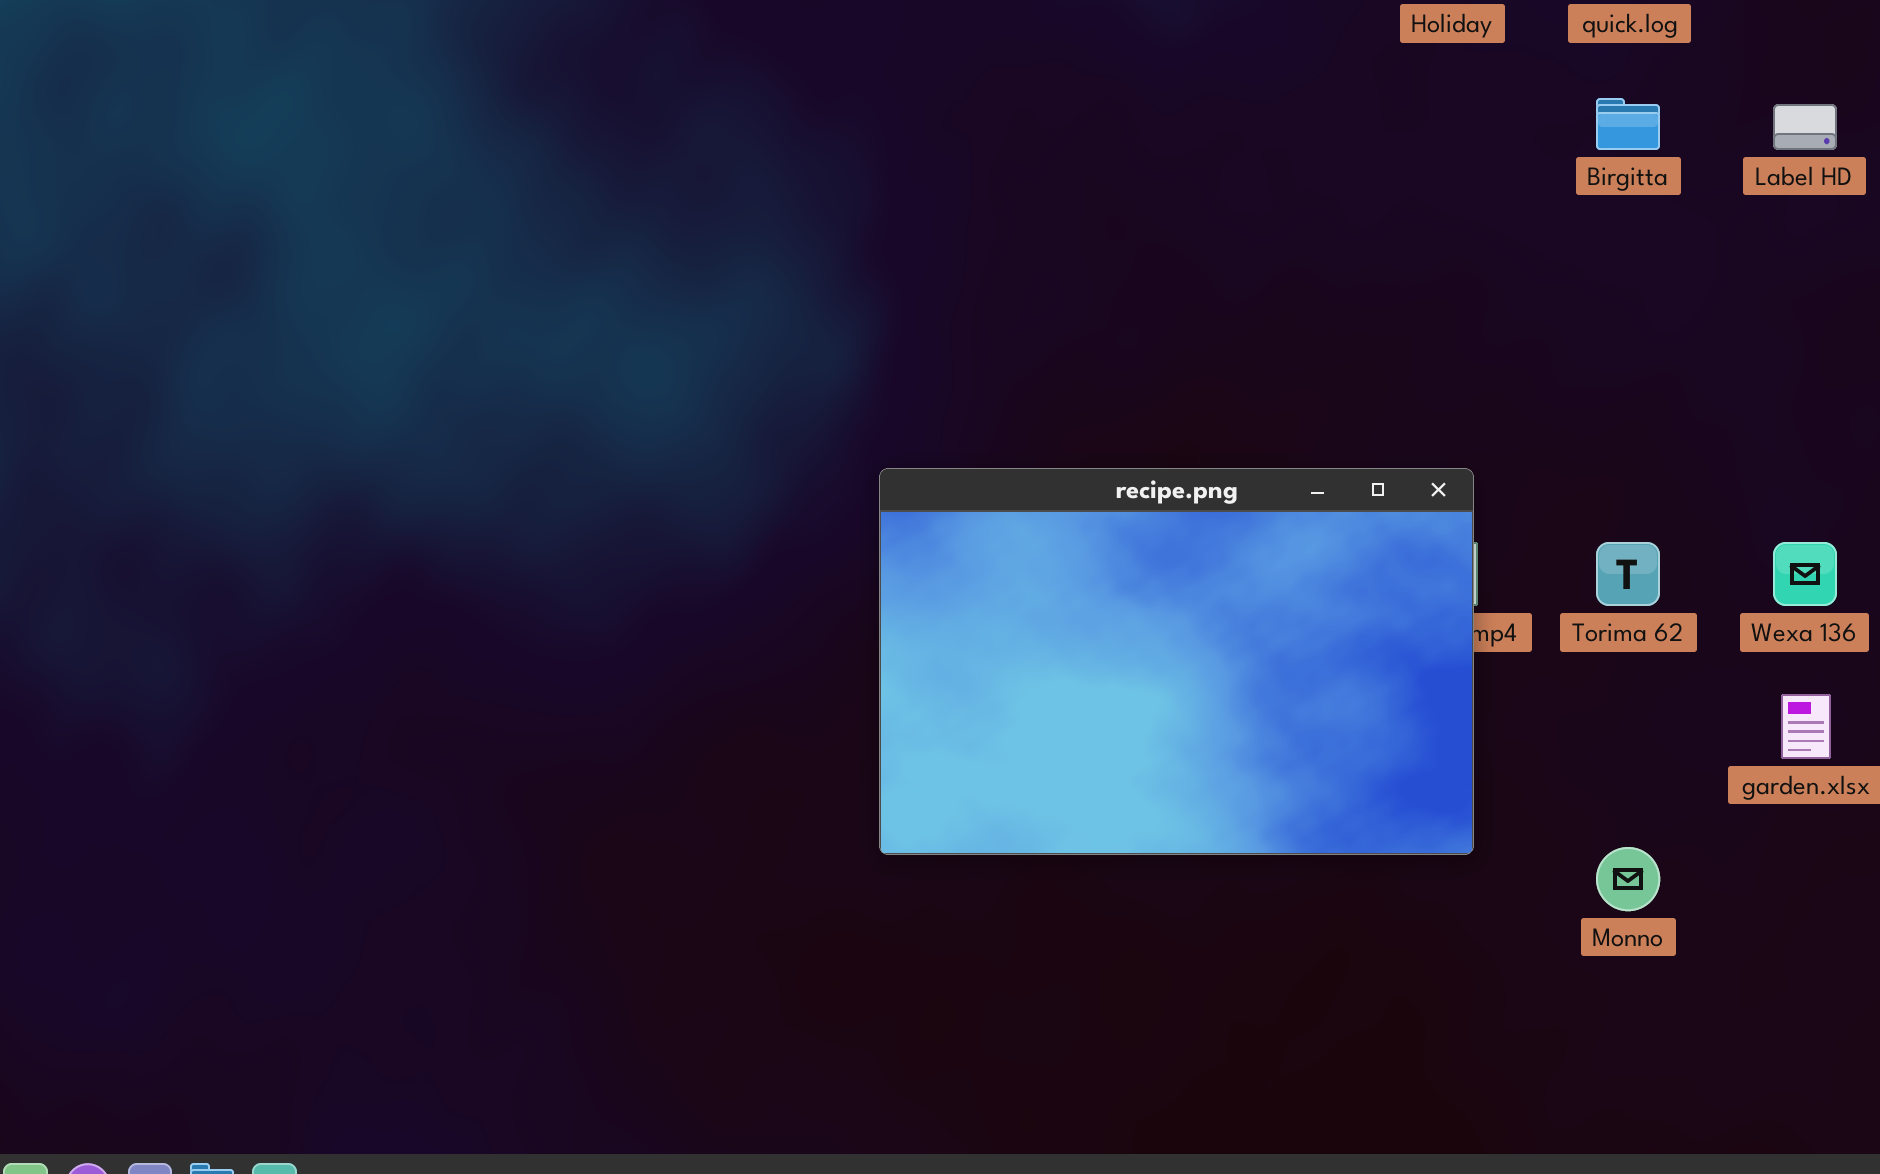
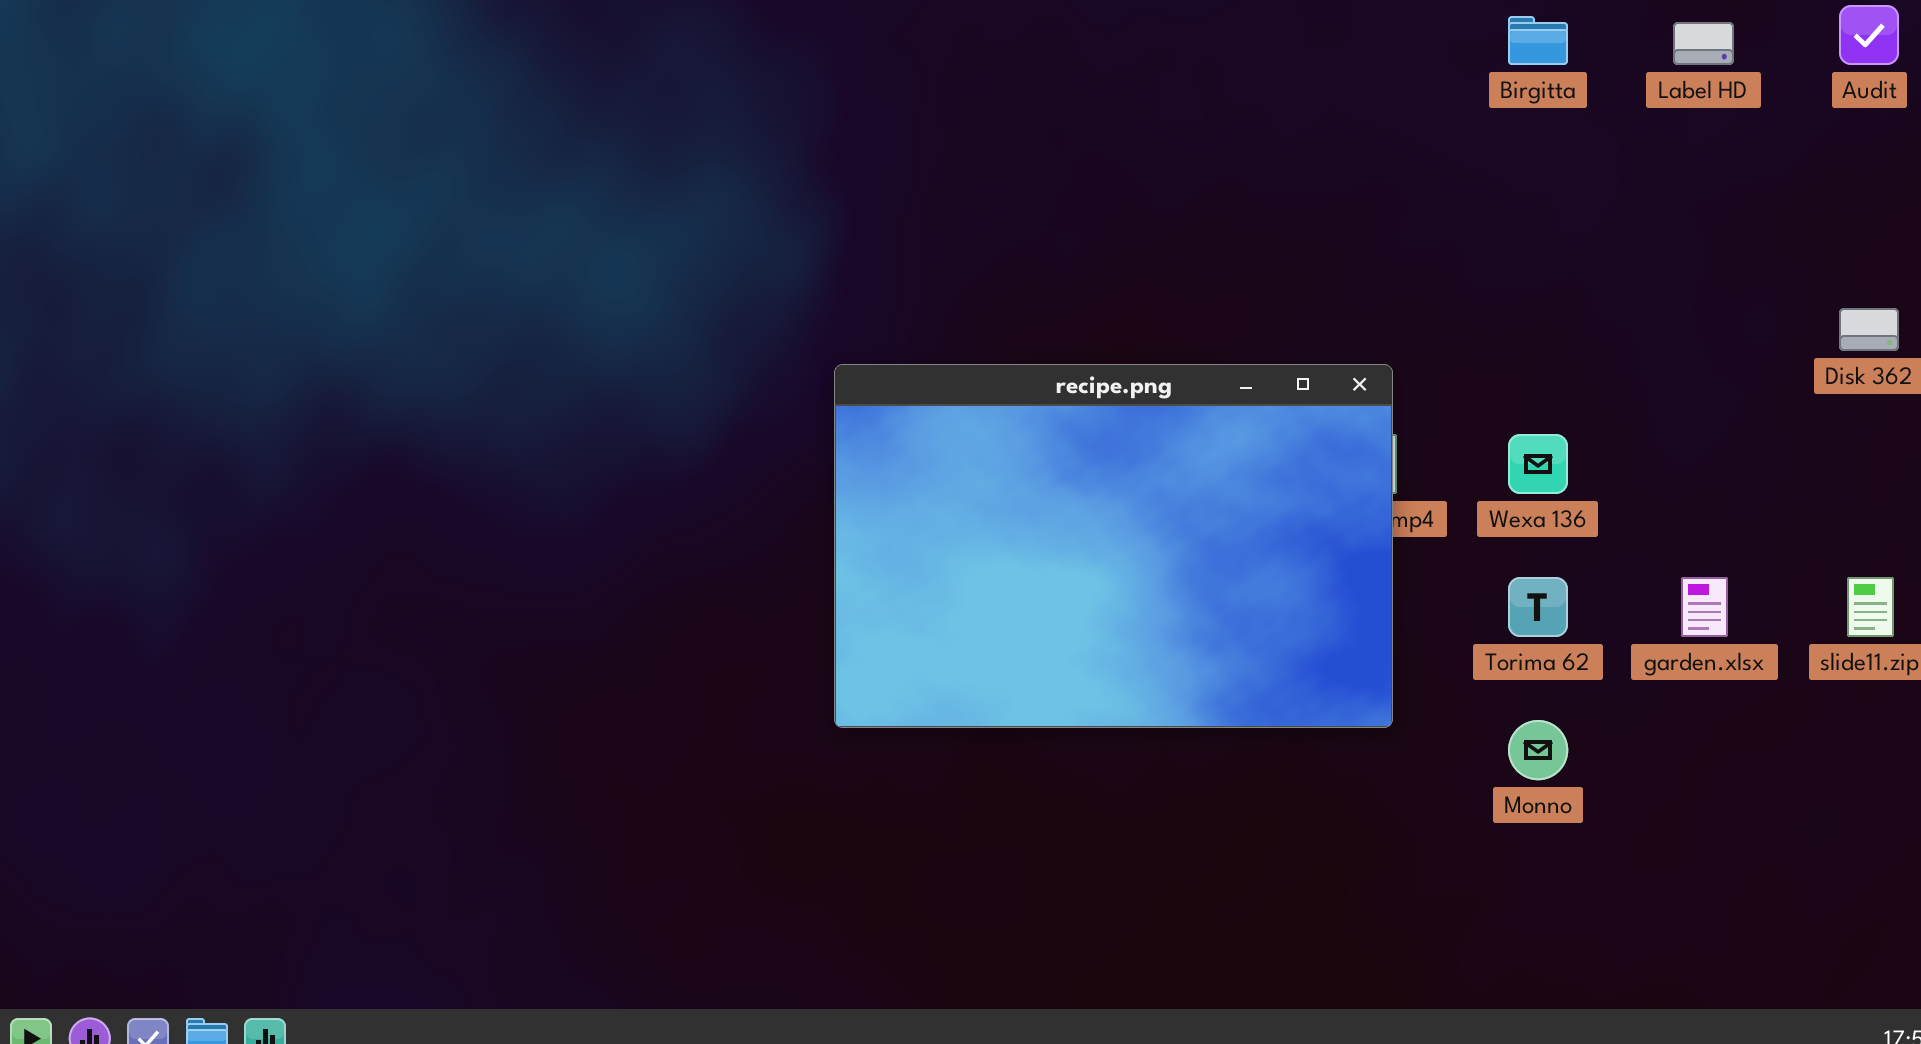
Torima 62: [1596,542,1660,606] -> [1508,577,1568,637], moved
Wexa 136: [1773,542,1837,606] -> [1508,434,1568,494], moved

